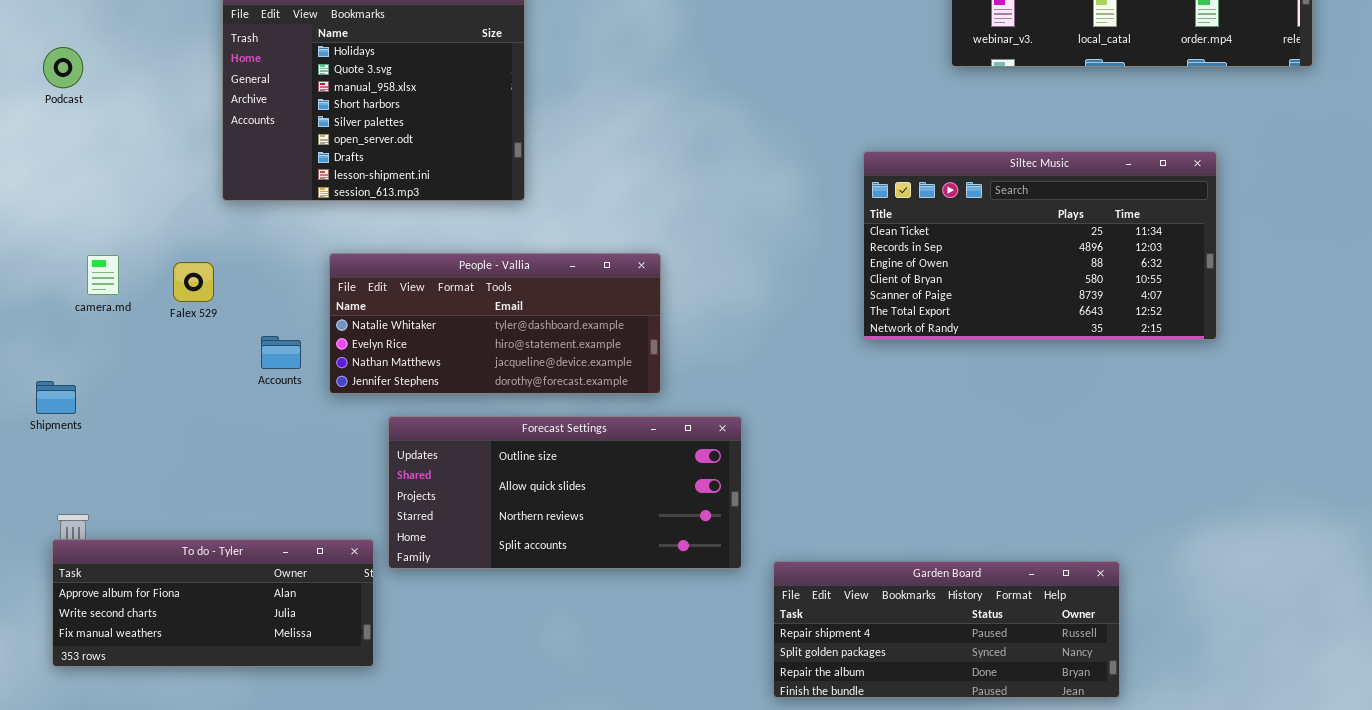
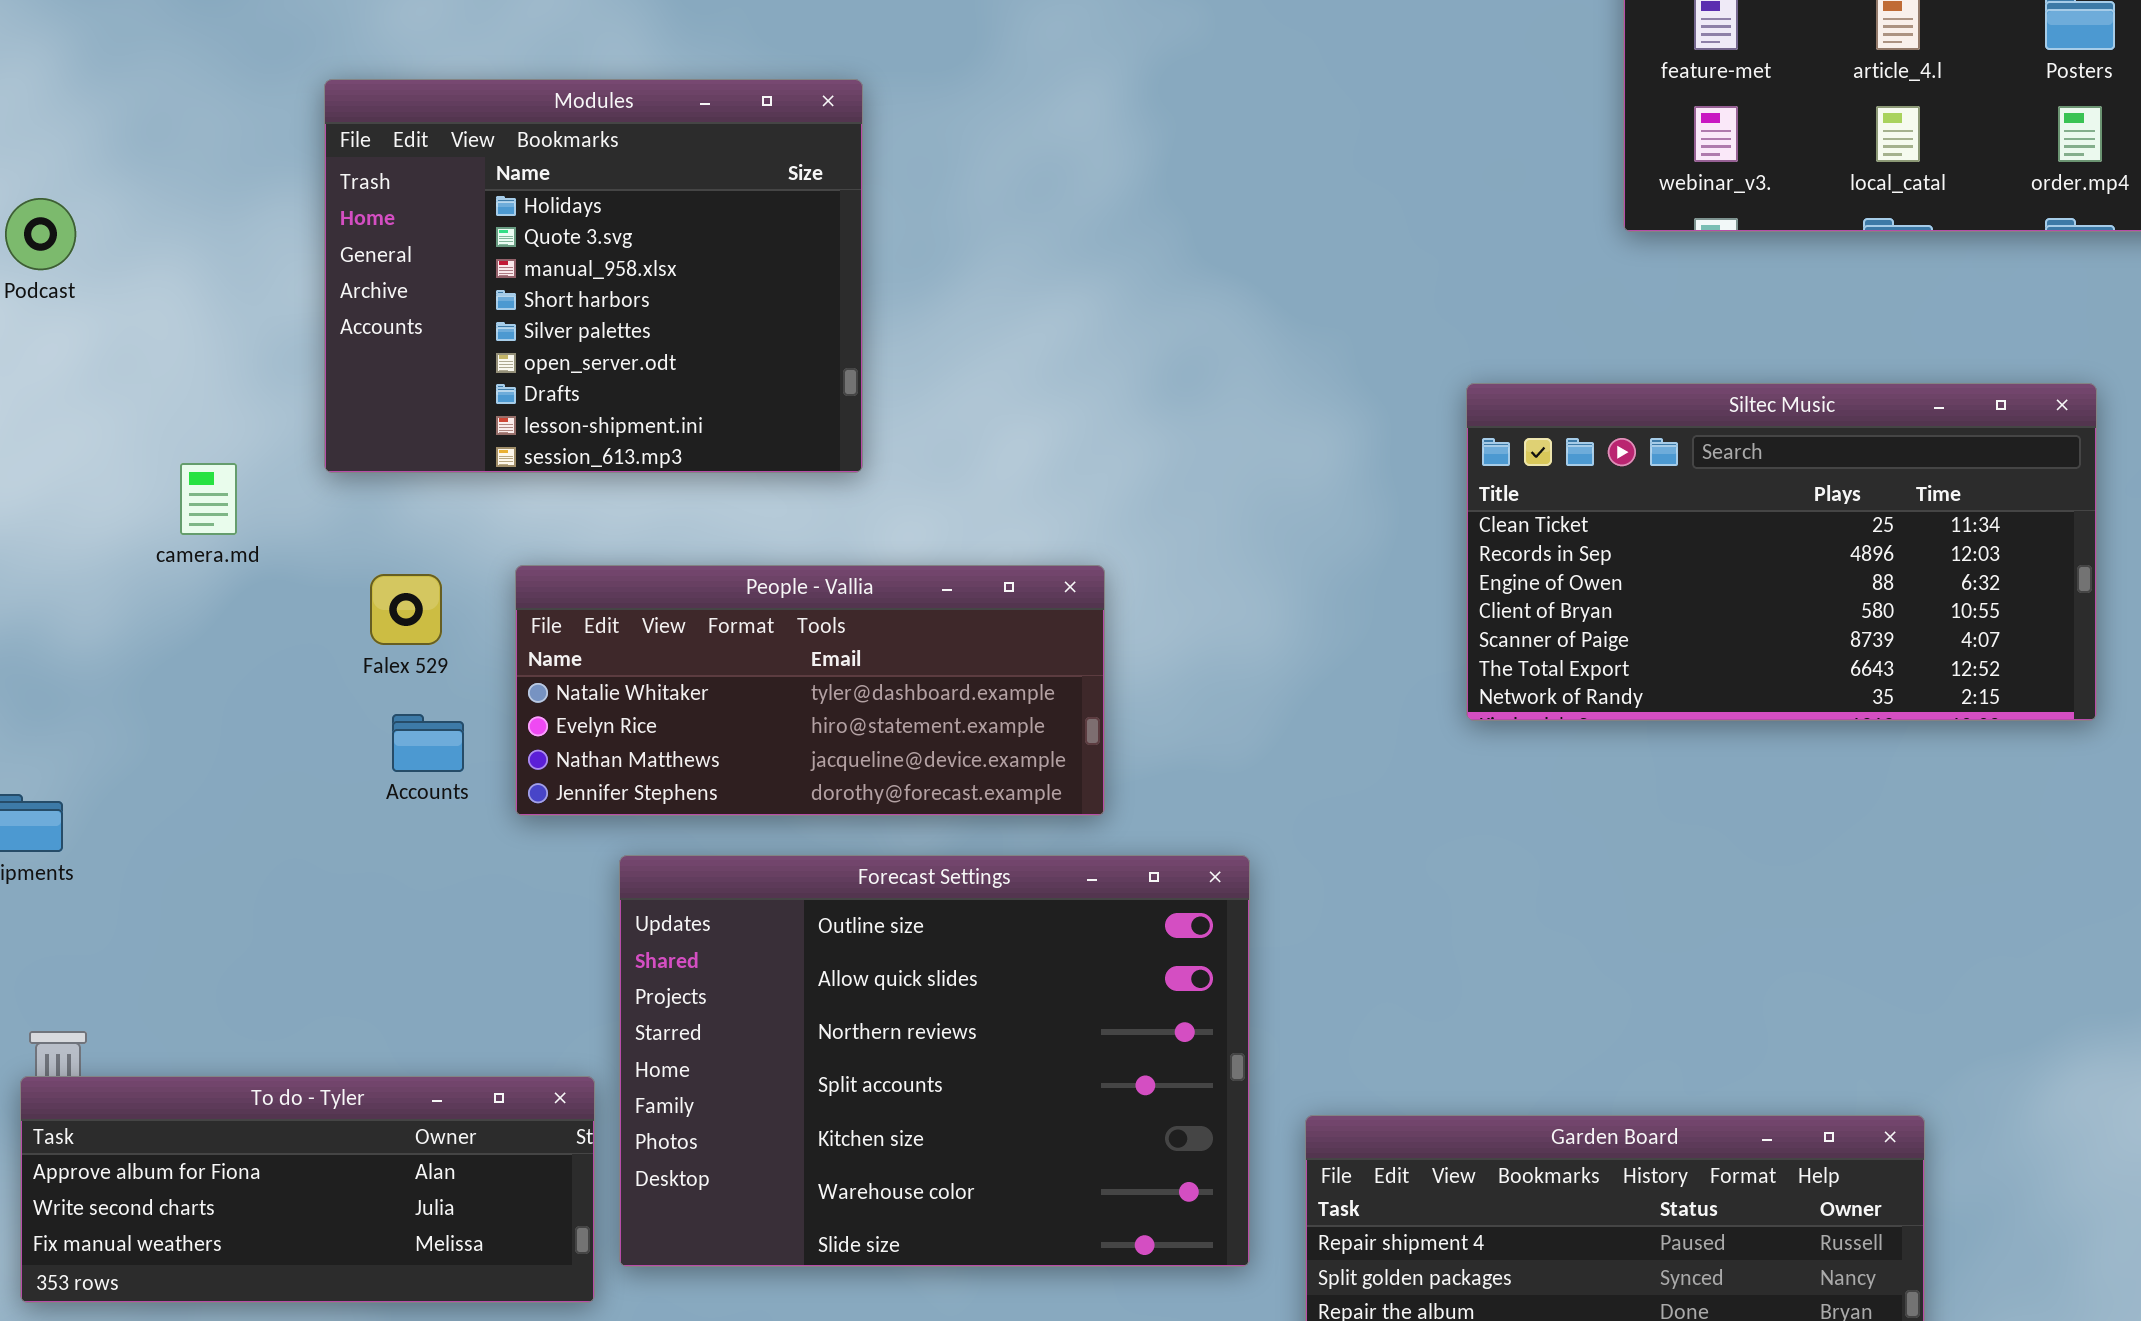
camera.md: [87,255,119,295] -> [180,463,237,535], moved
Falex 529: [173,262,214,302] -> [370,574,442,645], moved
Forecast Settings: [388,416,742,569] -> [619,855,1250,1267], resized

